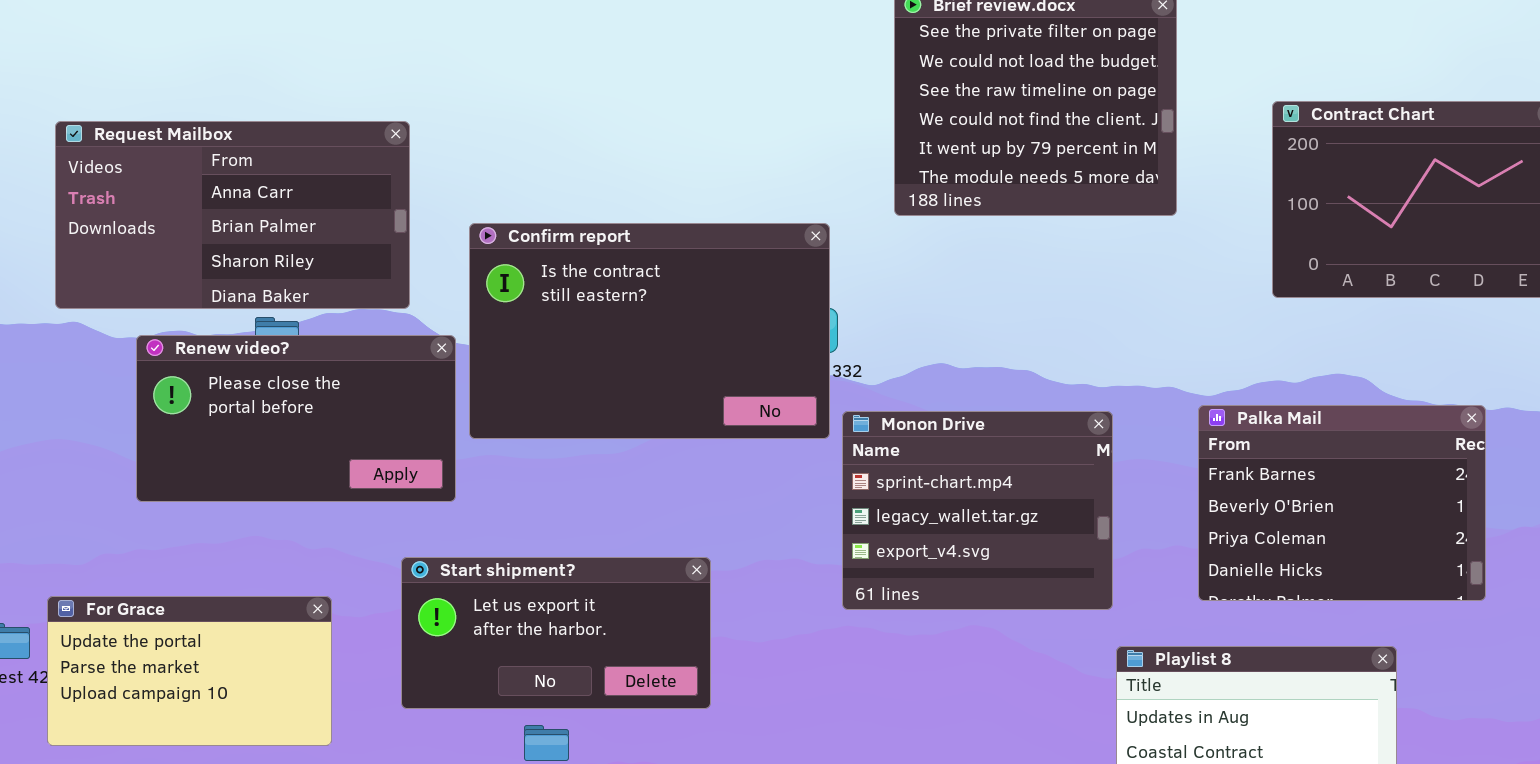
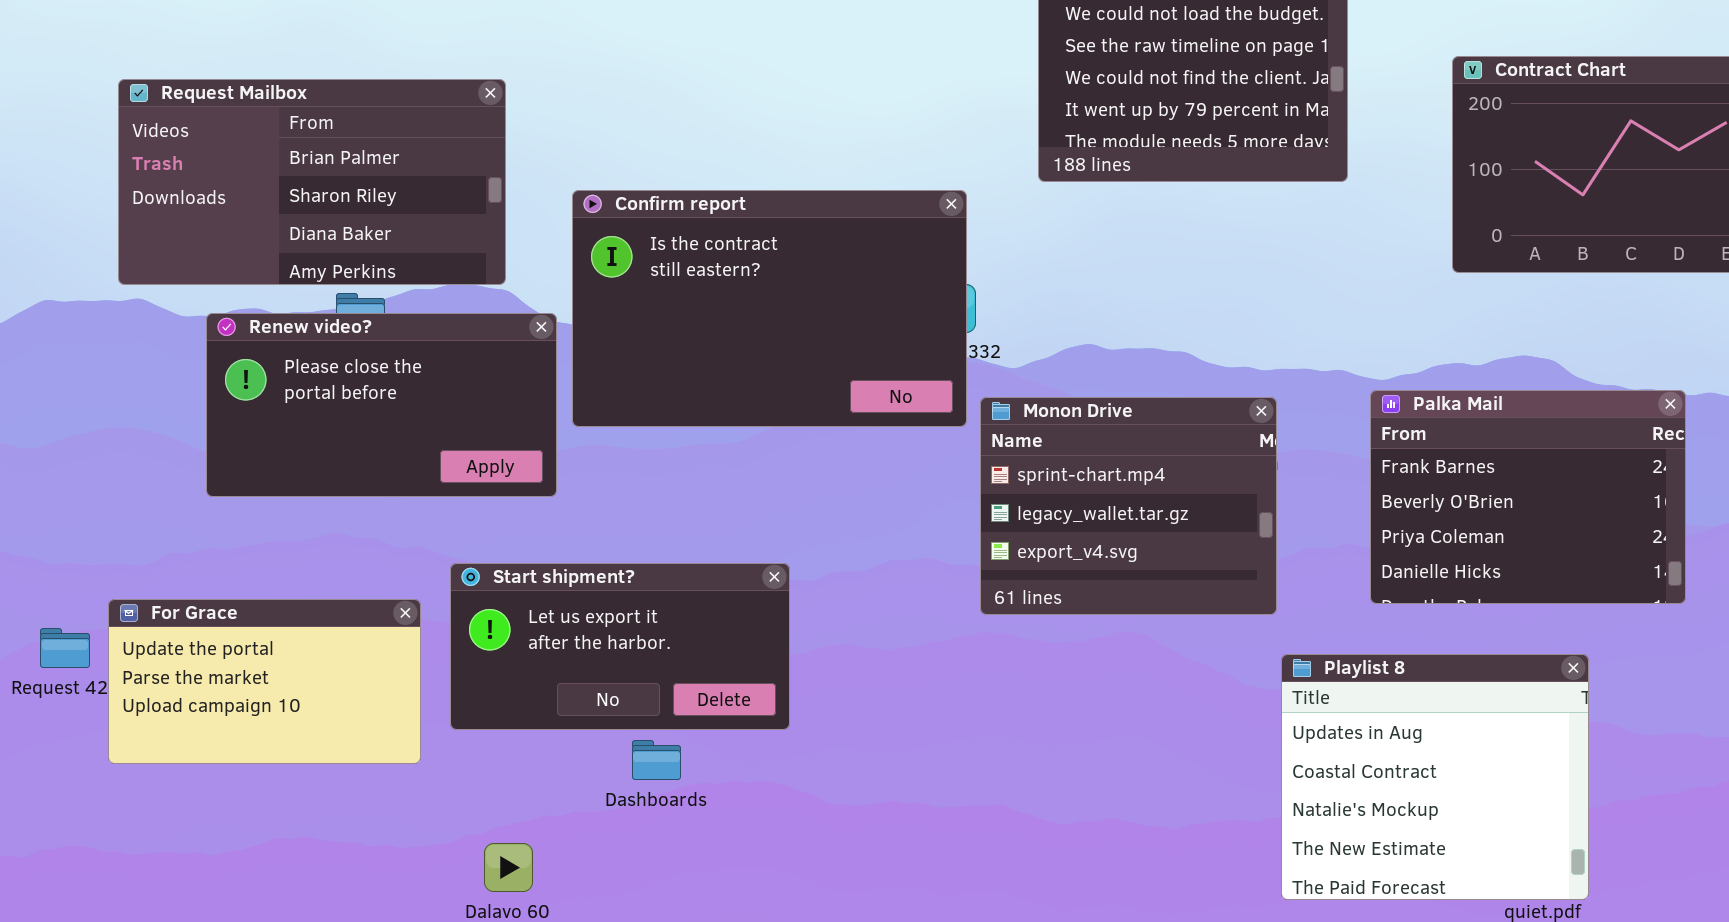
Request Mailbox: [55,121,410,309] -> [118,79,506,285], scrolled down 1 row
Start shipment?: [401,557,711,709] -> [450,563,790,730], moved

